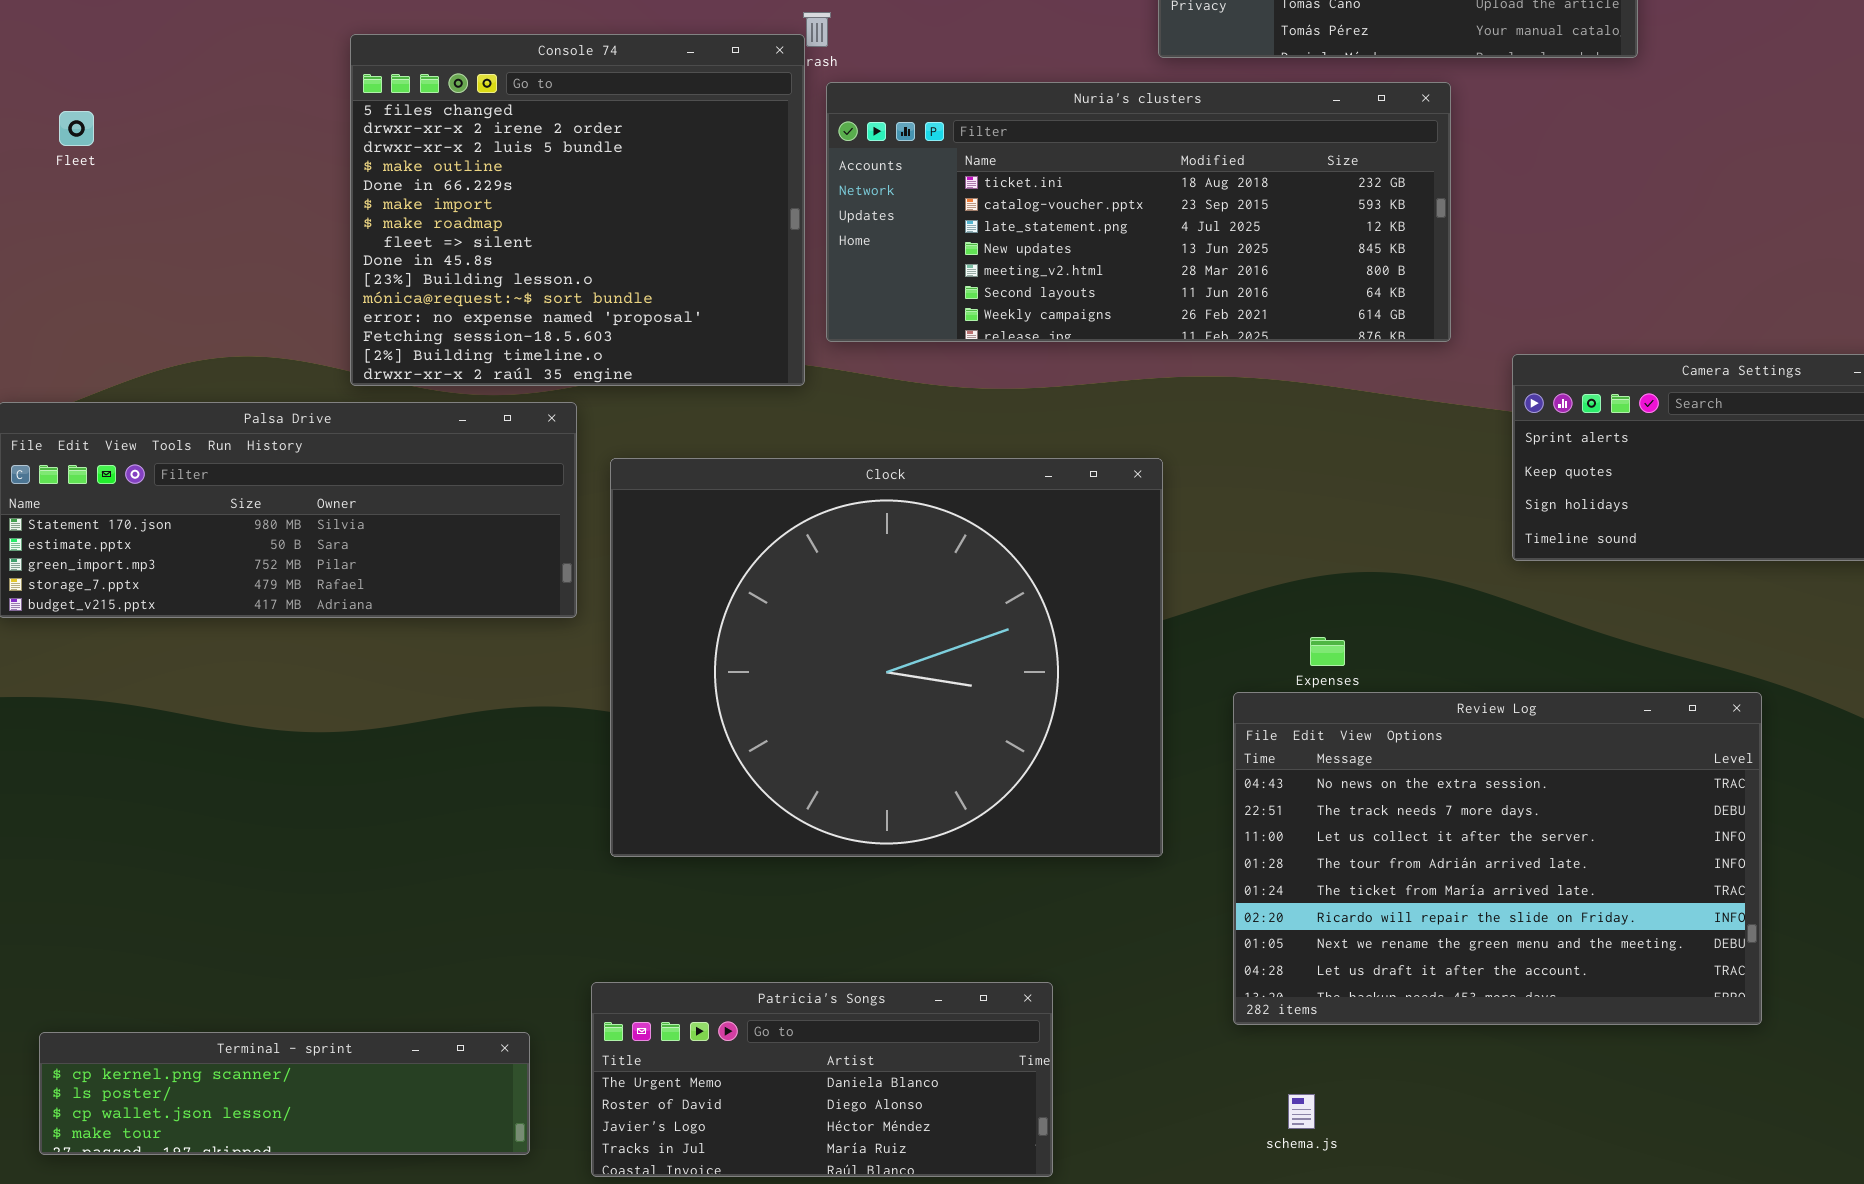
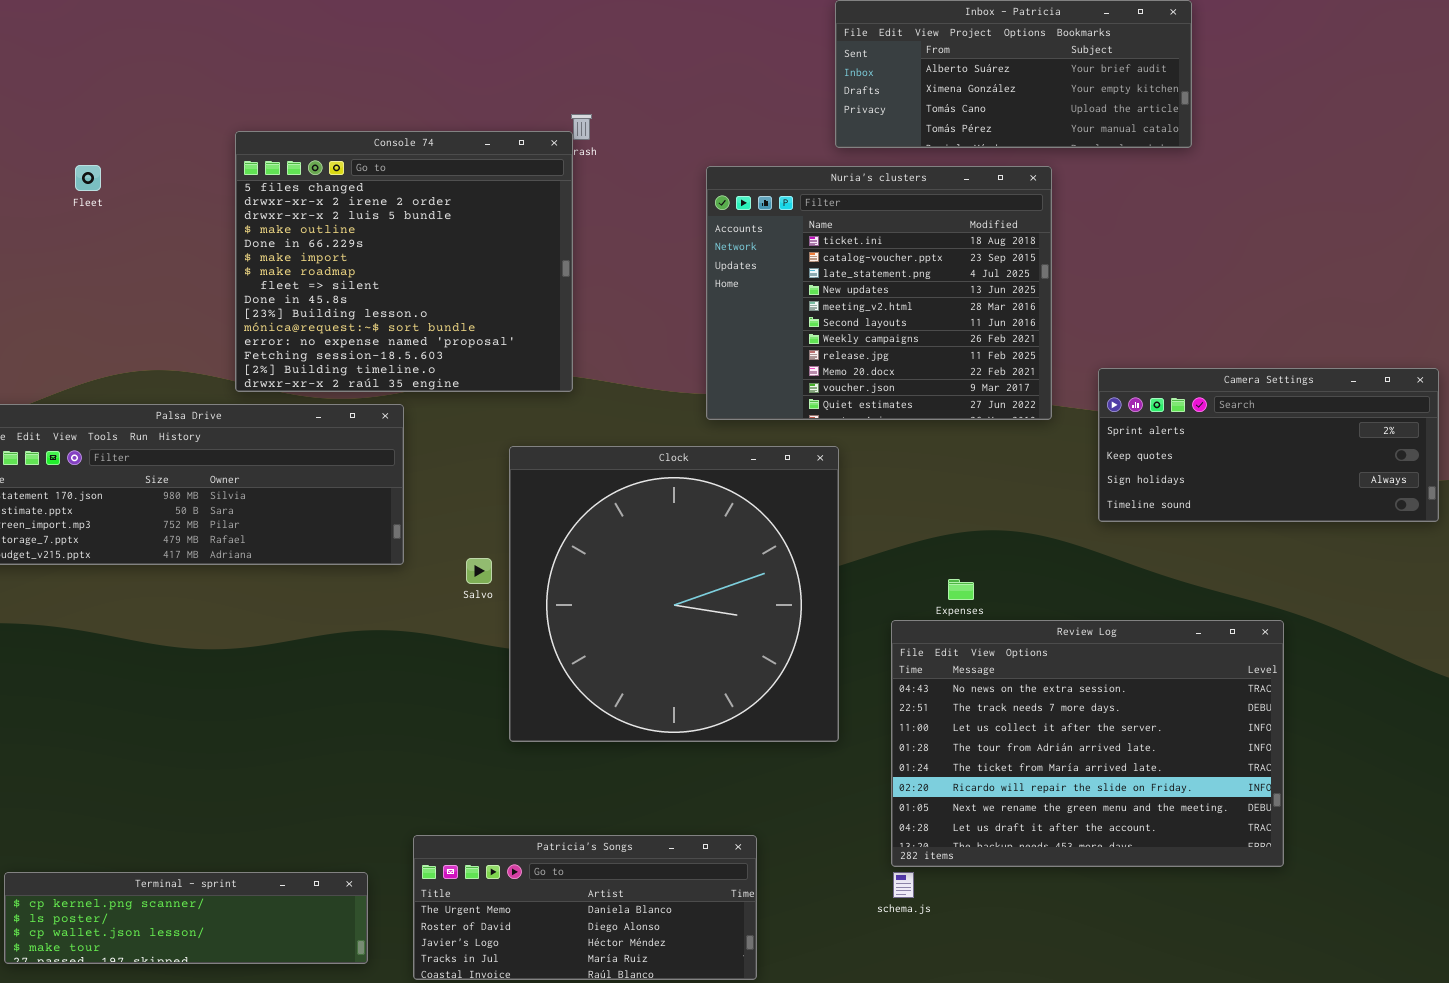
Nuria's clusters: [826,82,1451,342] -> [706,166,1052,420], resized
Fleet: [59,111,94,146] -> [75,165,101,191], moved
Clock: [610,458,1163,857] -> [509,446,839,742], resized
schema.js: [1288,1094,1315,1129] -> [893,872,914,898], moved

